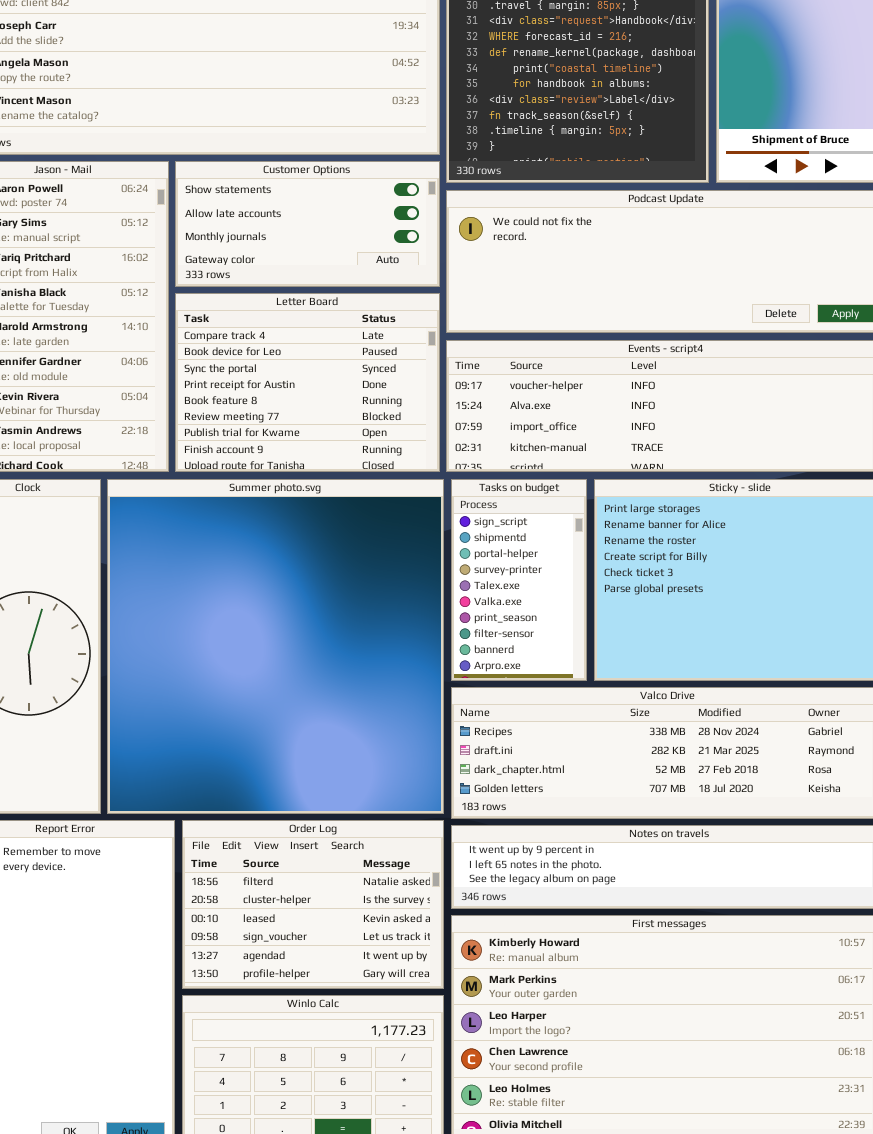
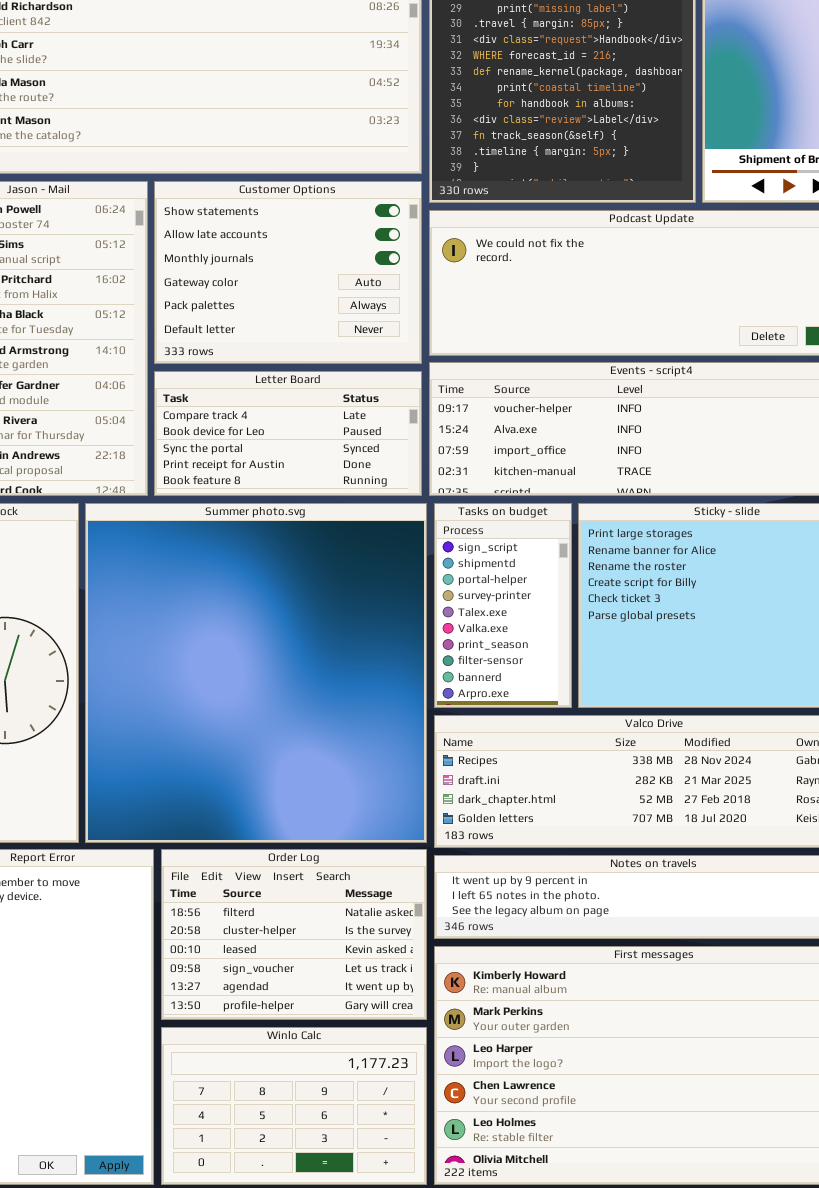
Customer Options: [175,161,440,287] -> [154,181,422,364], resized
Letter Board: [175,293,440,472] -> [154,371,422,496], resized

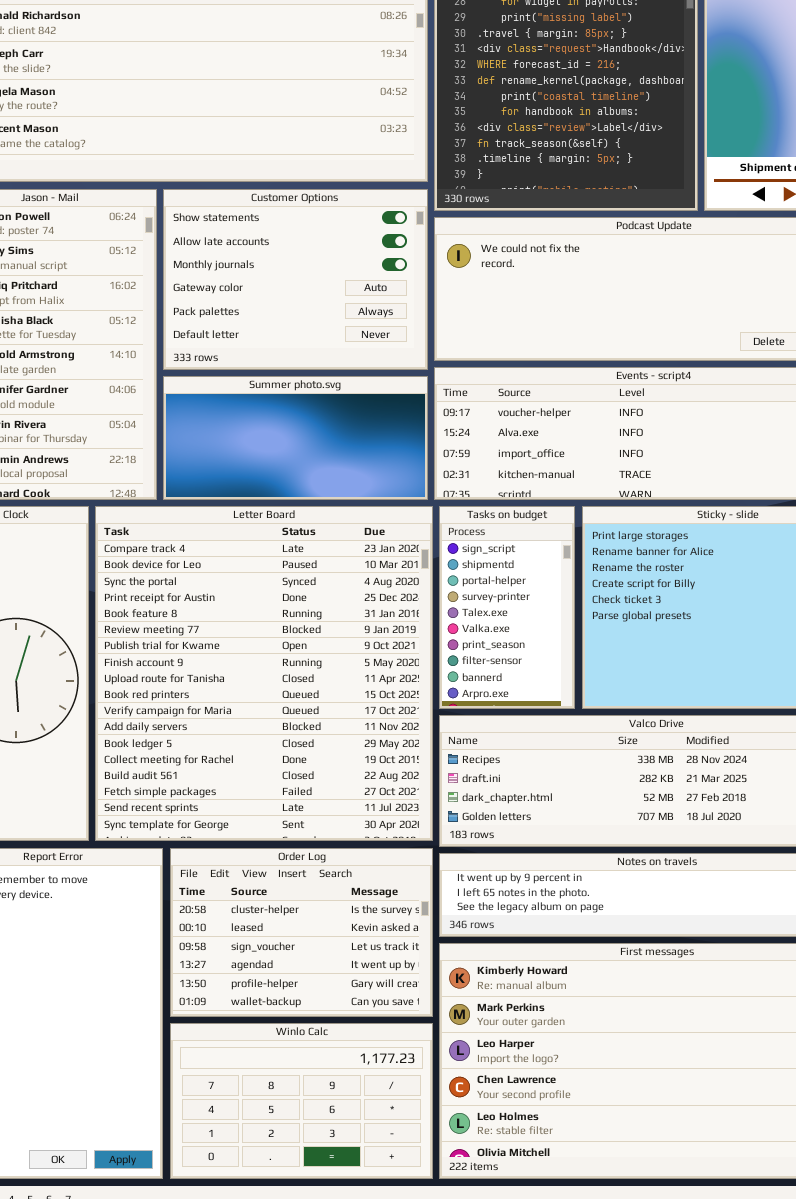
Letter Board: [154,371,422,496] -> [95,506,433,841], moved, resized
Summer photo.svg: [85,503,427,843] -> [163,376,428,500], moved, resized
Order Log: [161,849,427,1020] -> [170,848,433,1017], scrolled down 1 row

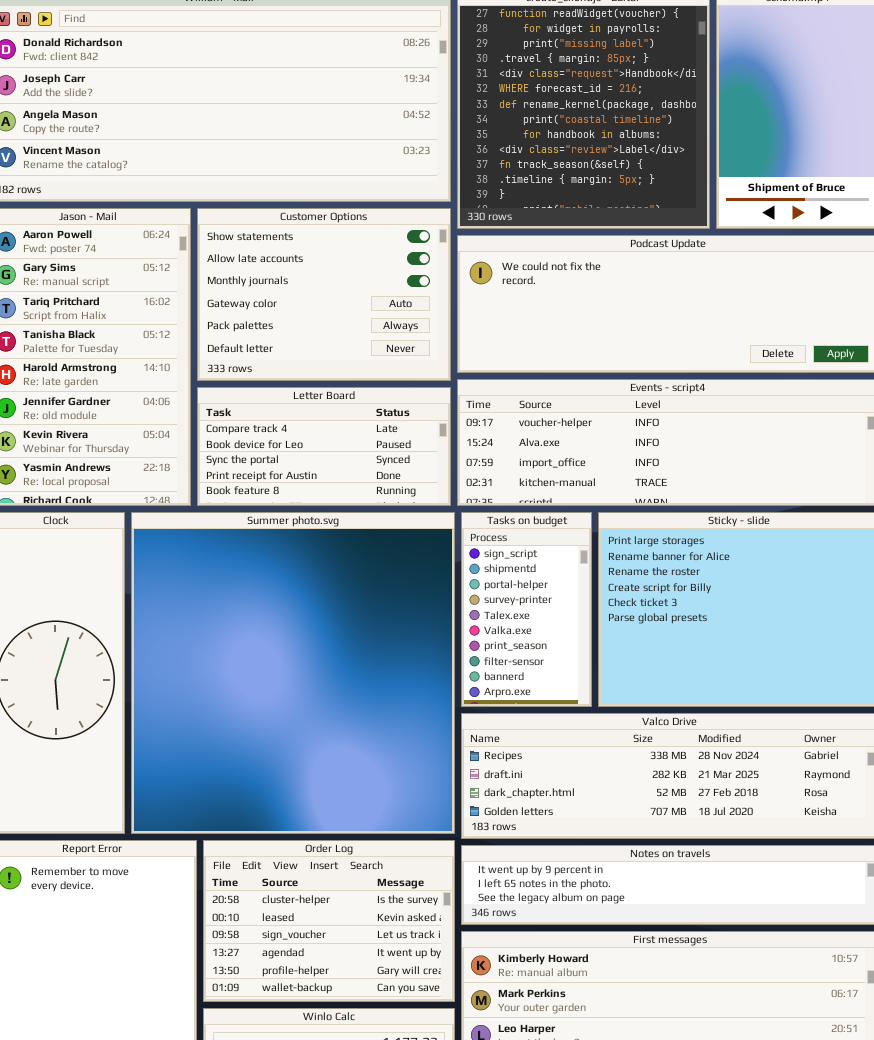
Summer photo.svg: [163,376,428,500] -> [131,512,455,834], moved, resized
Letter Board: [95,506,433,841] -> [197,387,451,506], moved, resized

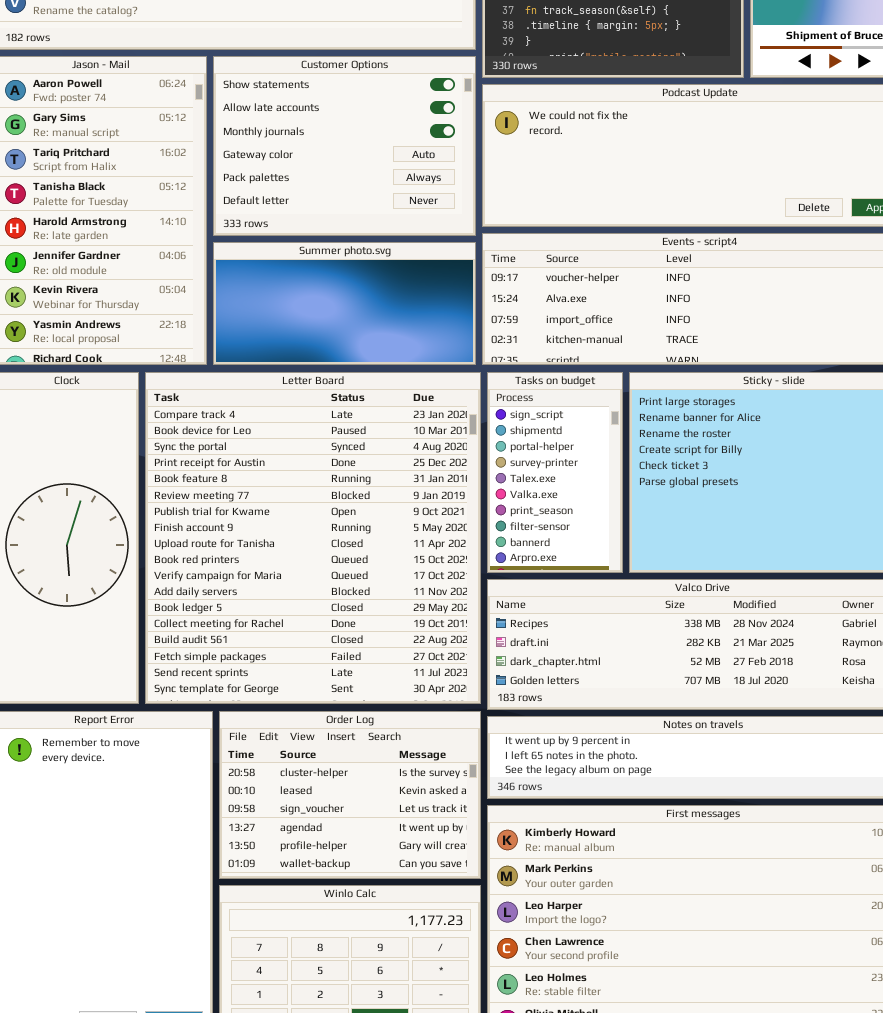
Letter Board: [197,387,451,506] -> [145,372,481,704], moved, resized
Summer photo.svg: [131,512,455,834] -> [213,242,476,365], moved, resized

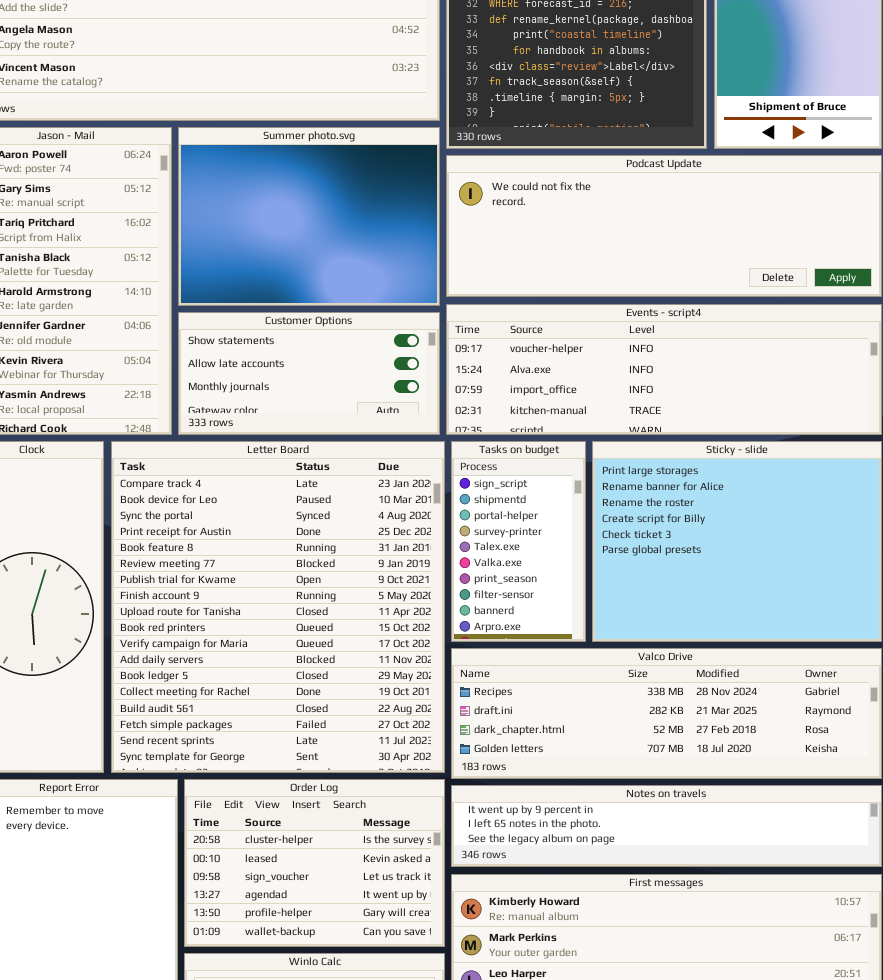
Customer Options: [213,56,476,236] -> [178,312,440,435], moved, resized
Summer photo.svg: [213,242,476,365] -> [178,127,440,306], moved, resized

